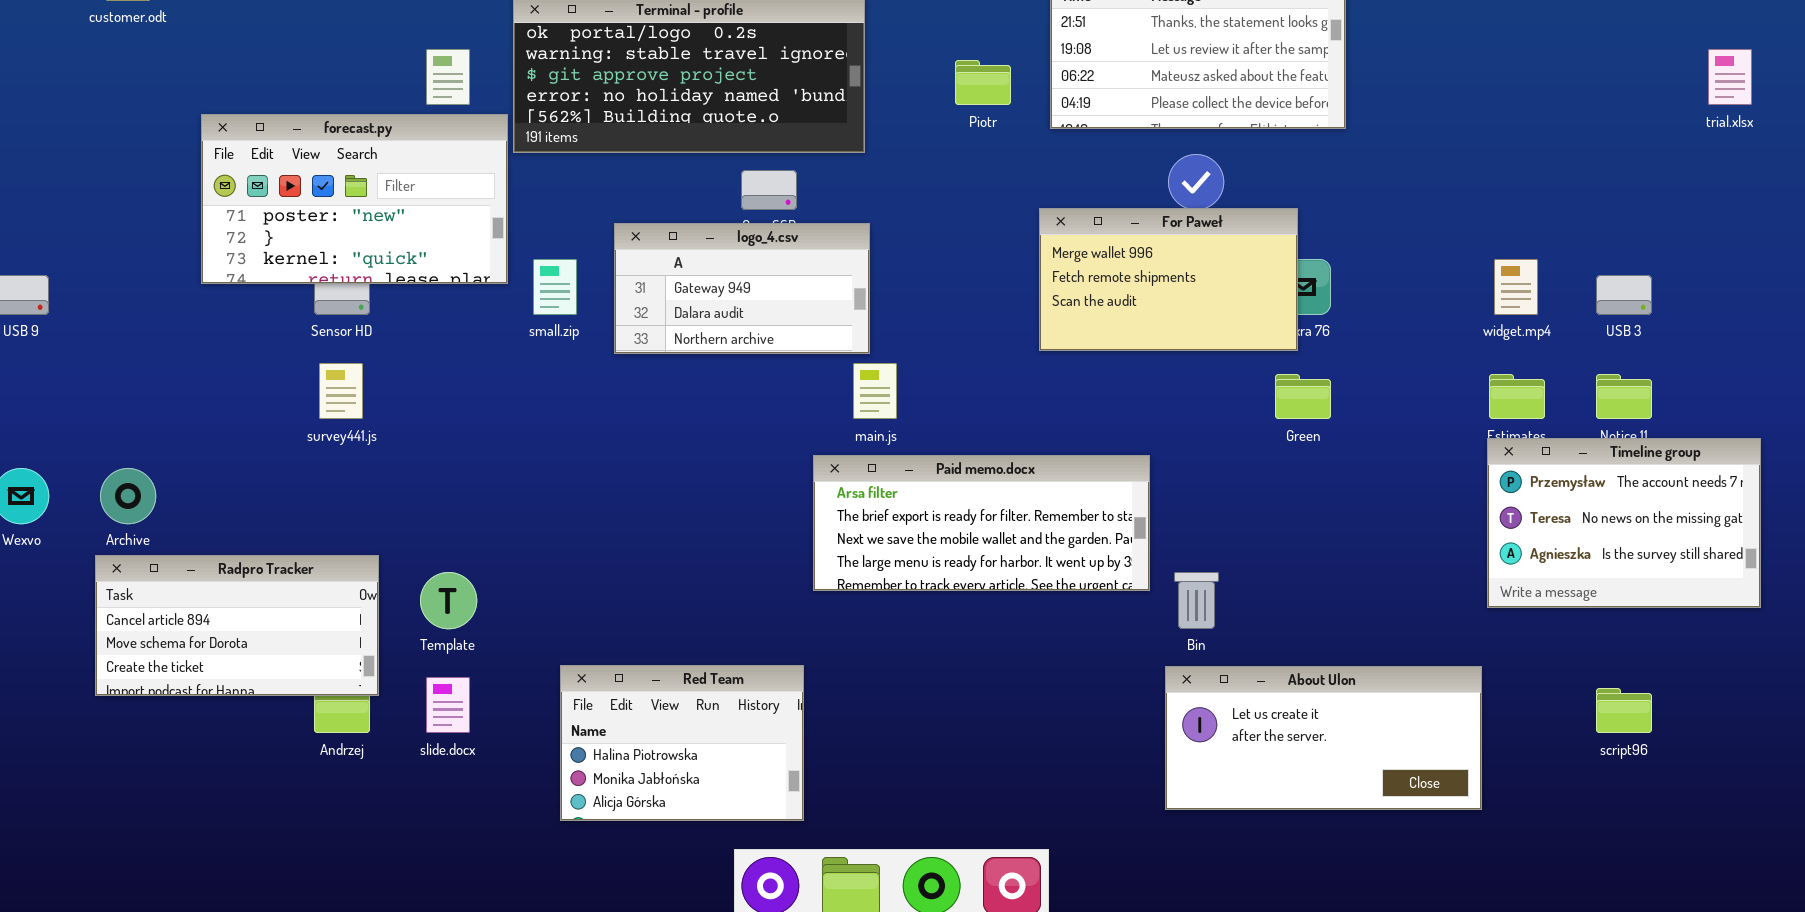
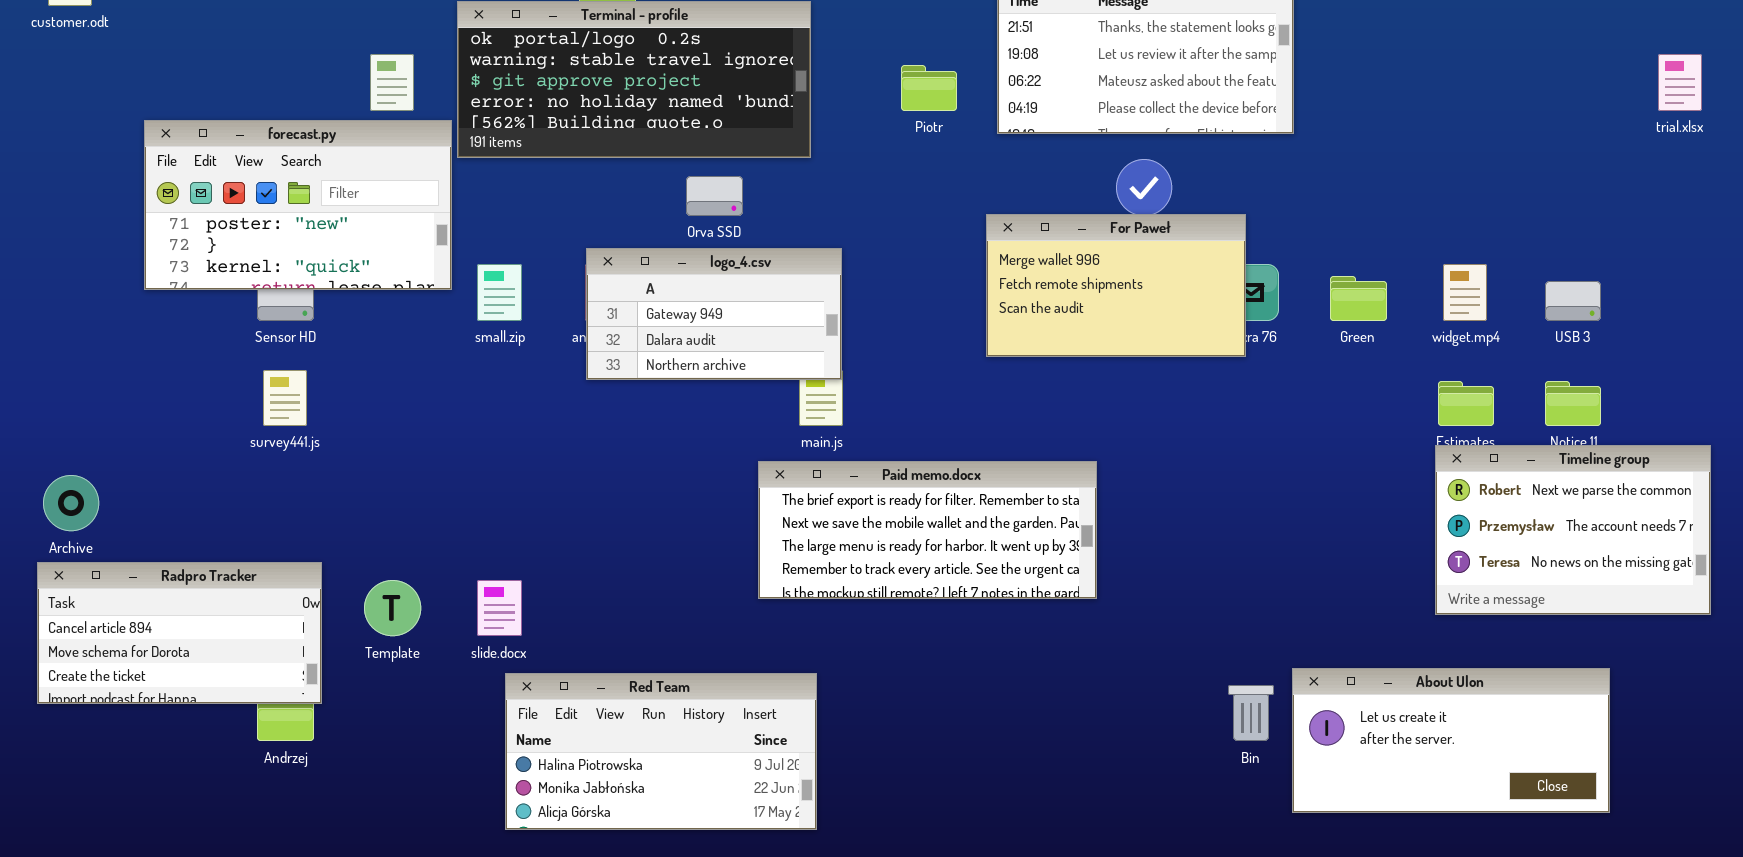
logo_4.csv: [614,223,870,354] -> [586,248,842,380], moved
Green: [1275,374,1331,419] -> [1330,276,1387,321], moved
Timeline group: [1487,438,1761,608] -> [1435,445,1711,615], scrolled up 1 row
Paid memo.docx: [813,455,1150,591] -> [758,461,1097,599], scrolled down 1 row
Bin: [1174,572,1219,629] -> [1228,685,1274,741], moved
Red Team: [560,665,804,821] -> [505,673,817,830], resized
About Ulon: [1165,666,1482,810] -> [1292,668,1610,813], moved
slide.docx: [426,677,470,733] -> [477,580,522,636], moved

